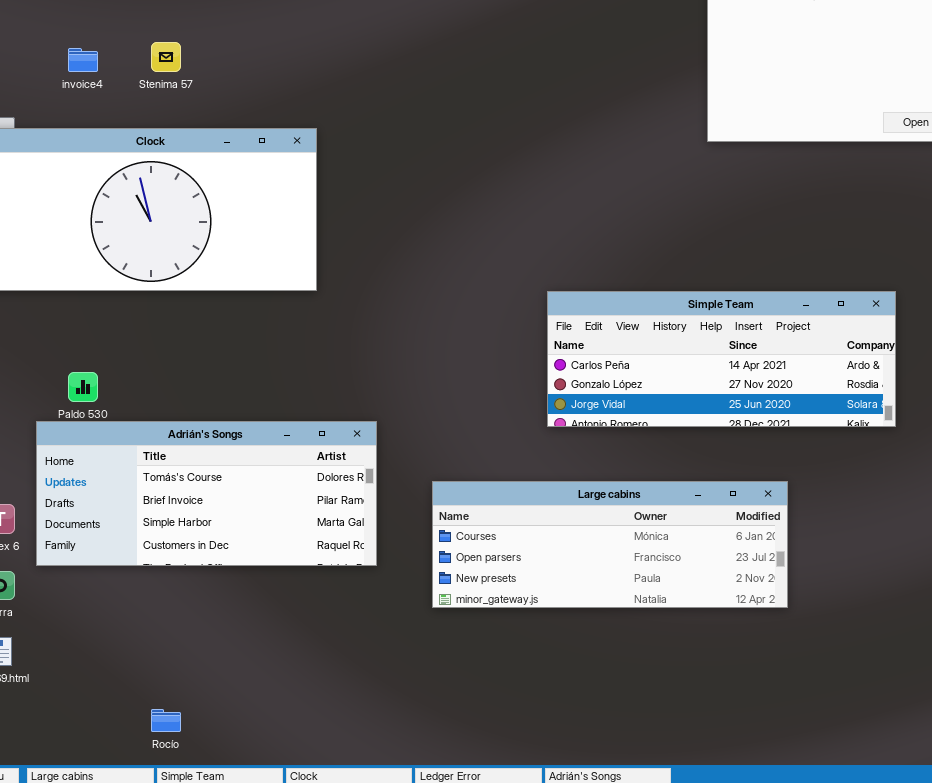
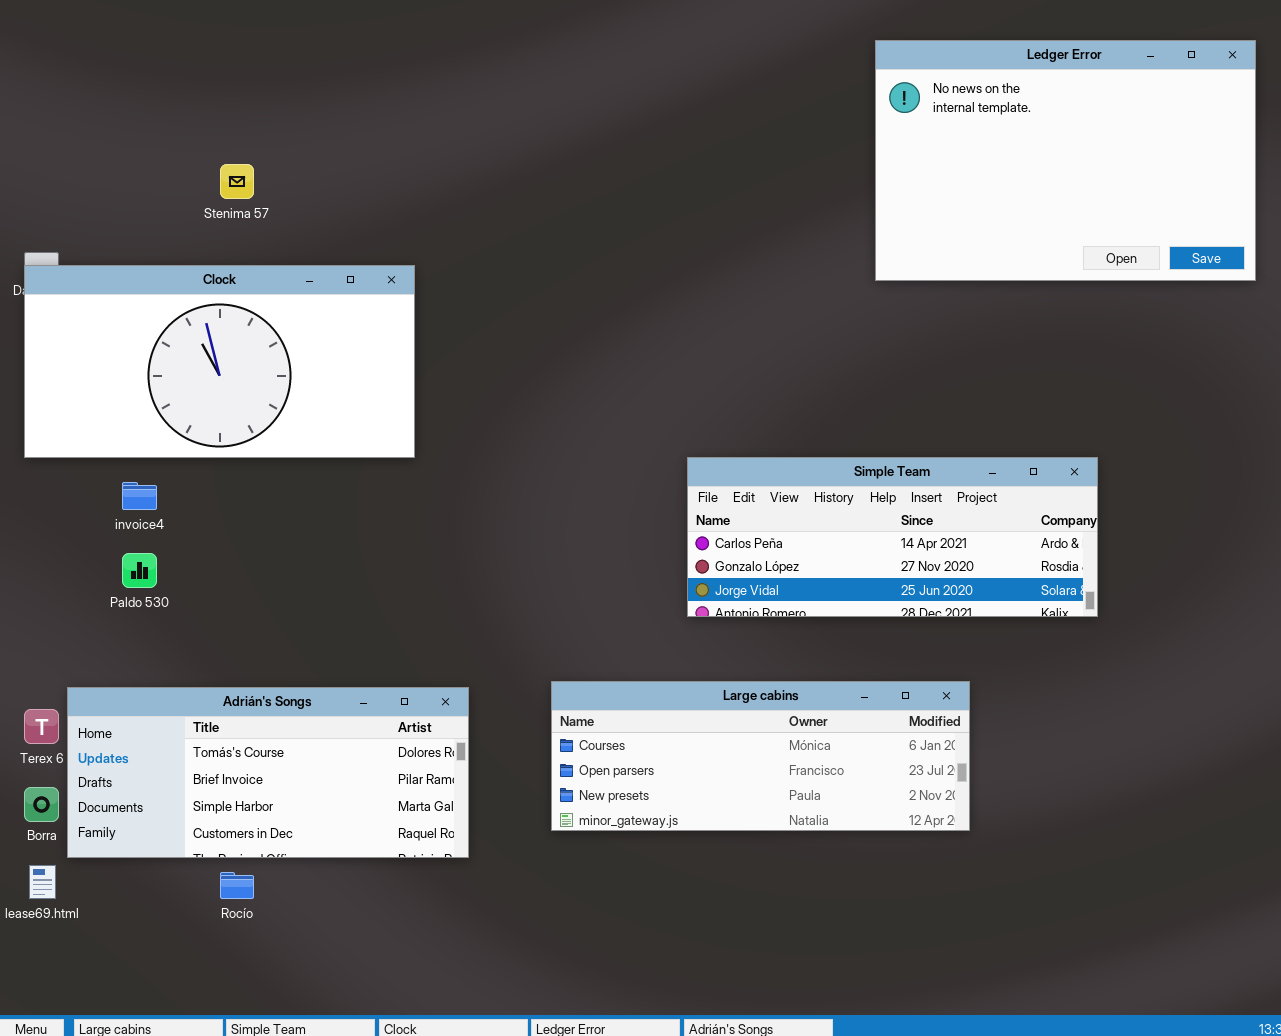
invoice4: [68,48,98,72] -> [122,482,157,510], moved
Adrián's Songs: [36,421,377,566] -> [67,687,469,858], moved
Rocío: [151,709,181,732] -> [220,872,254,899], moved

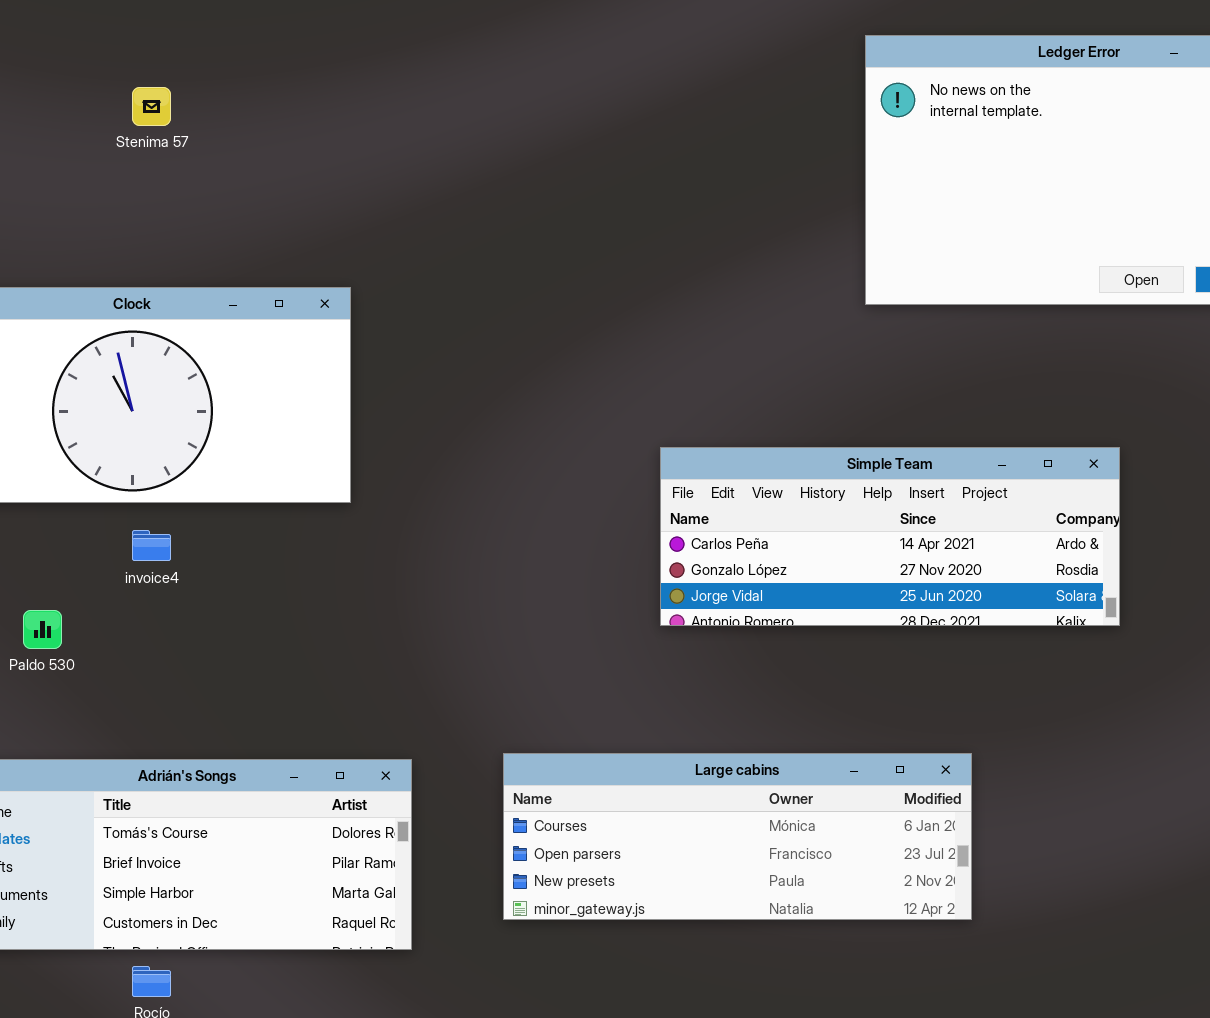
Stenima 57: [220,164,254,199] -> [132,87,171,126], moved
Simple Team: [687,457,1098,617] -> [660,447,1120,626], moved
invoice4: [122,482,157,510] -> [132,530,171,561], moved

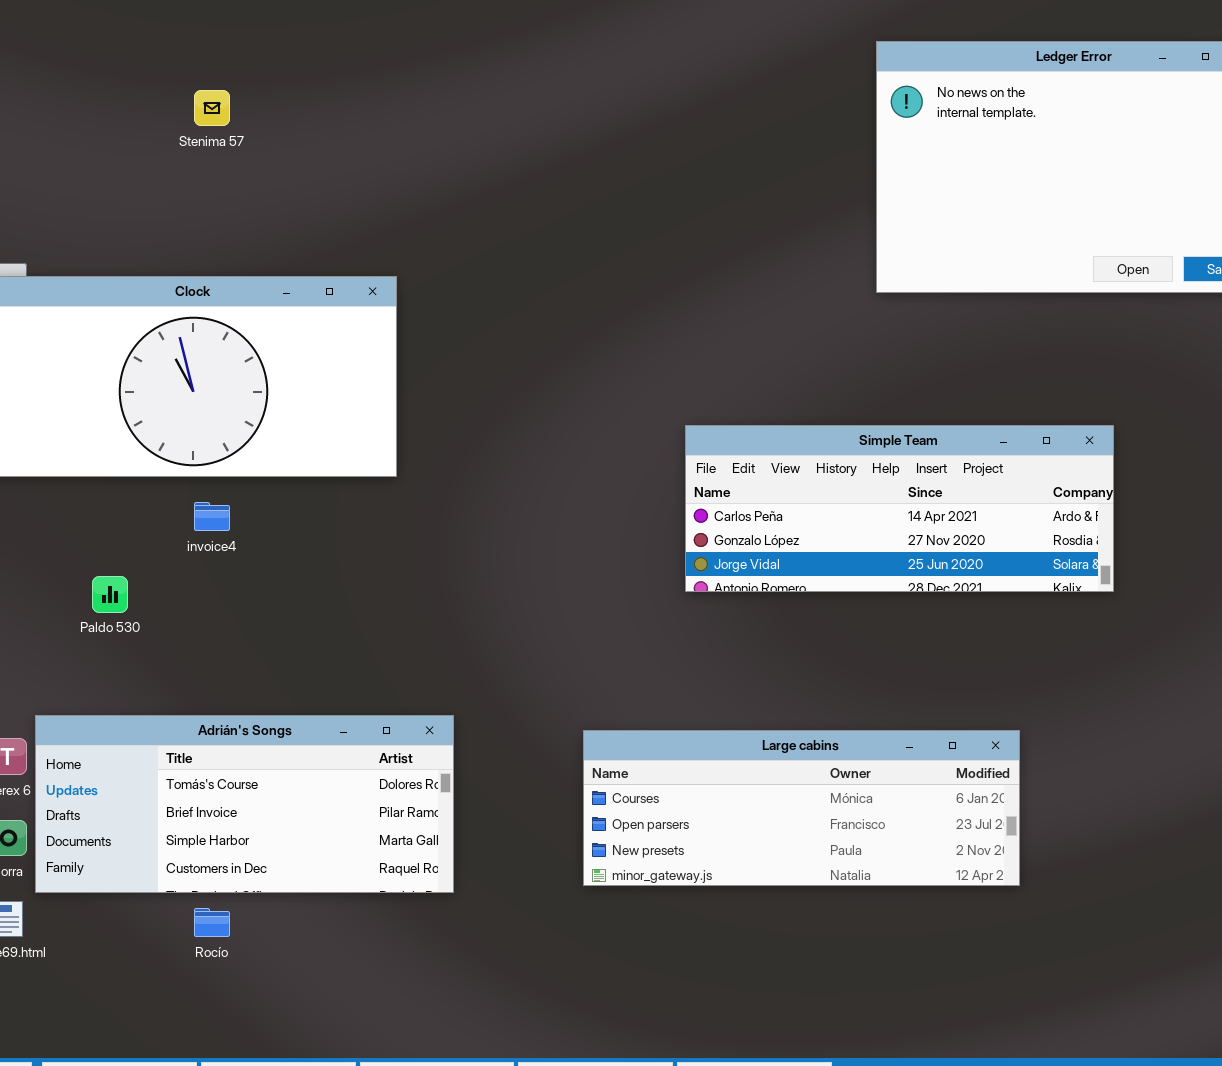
Large cabins: [503,753,972,920] -> [583,730,1020,886], moved

